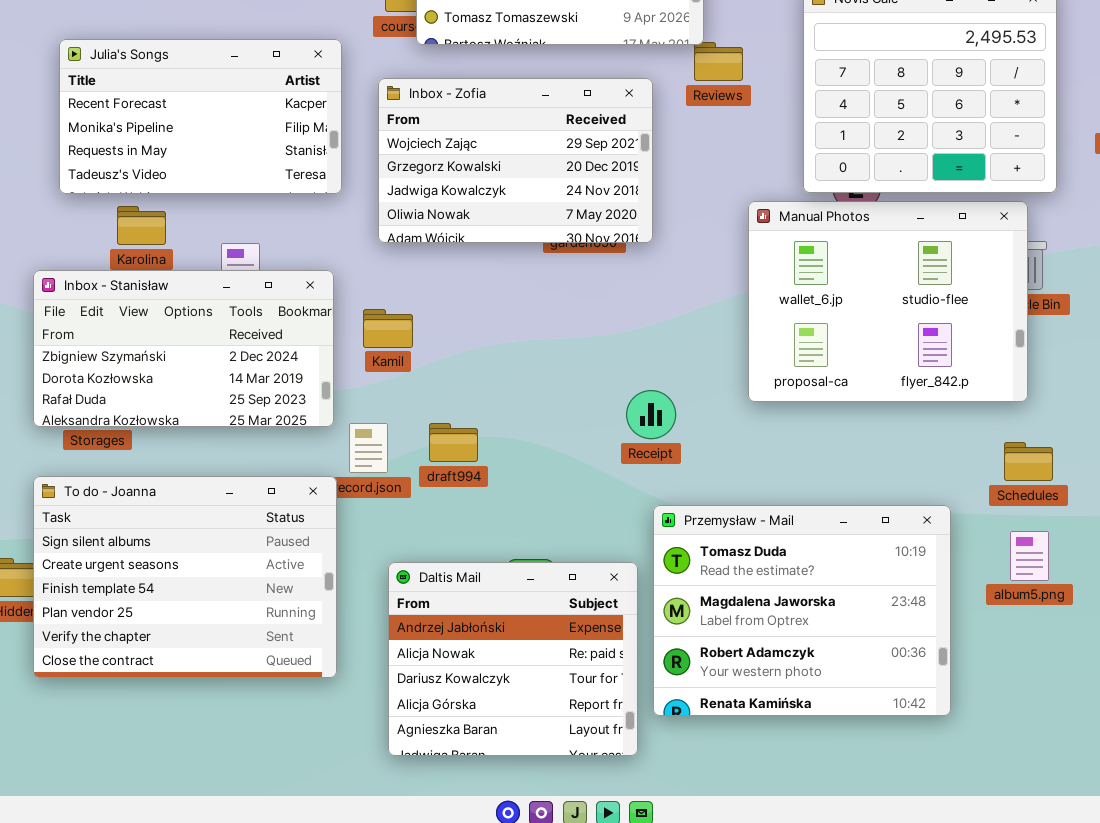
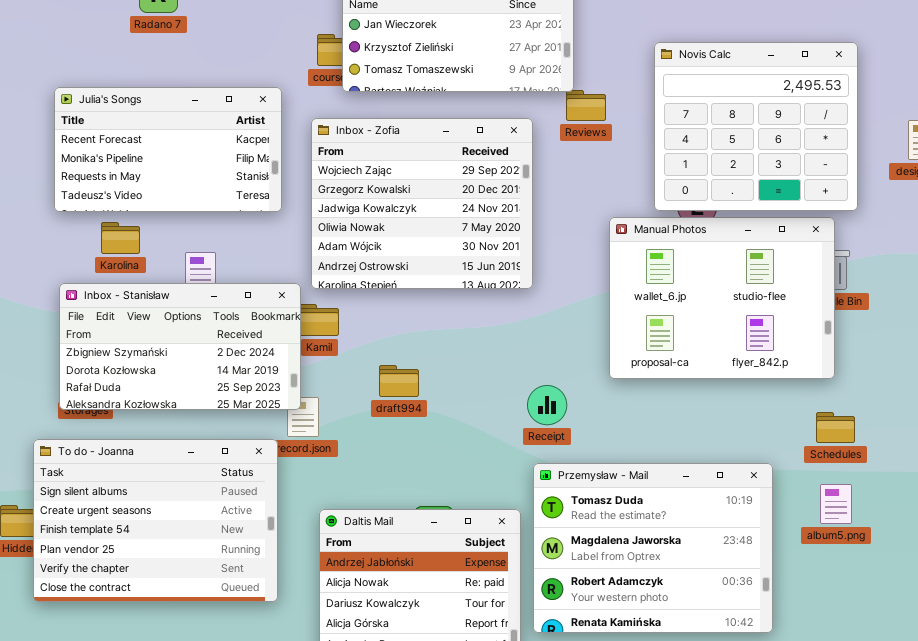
Inbox - Zofia: [378,78,653,243] -> [311,118,533,289], resized
Inbox - Stanisław: [33,270,334,427] -> [59,283,301,410], moved
Receipt: [626,390,676,439] -> [527,385,567,425], moved
draft994: [429,423,478,462] -> [379,365,419,397], moved

